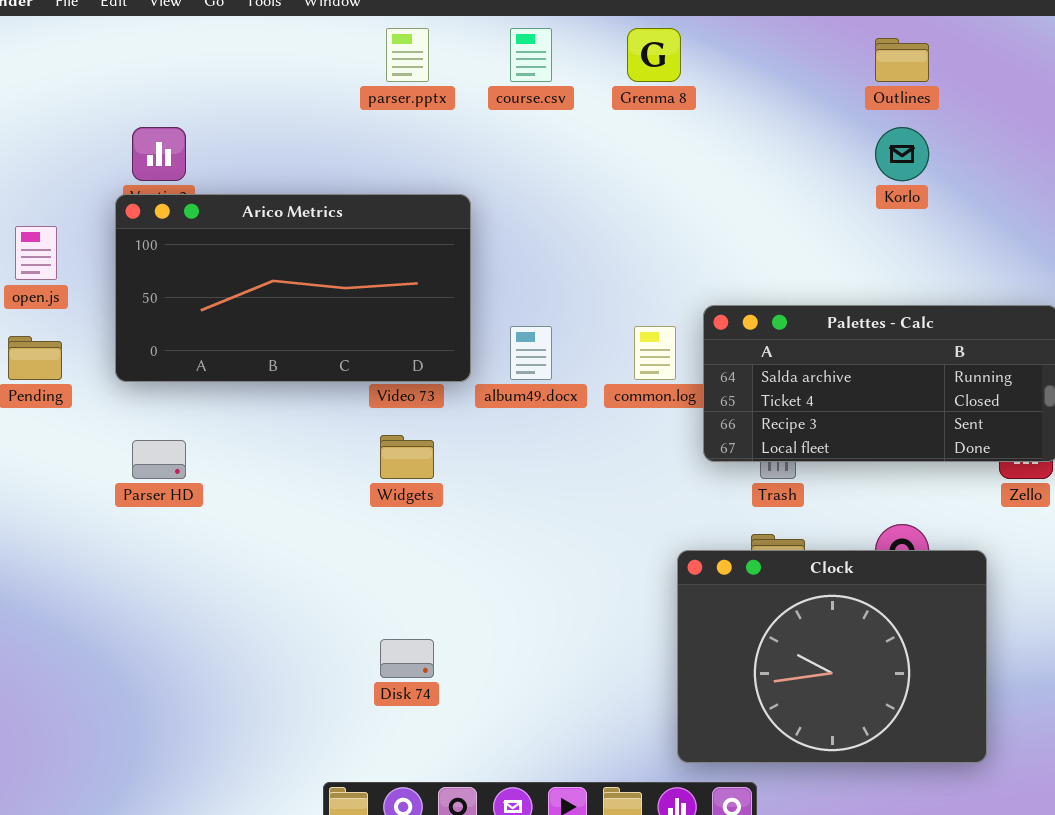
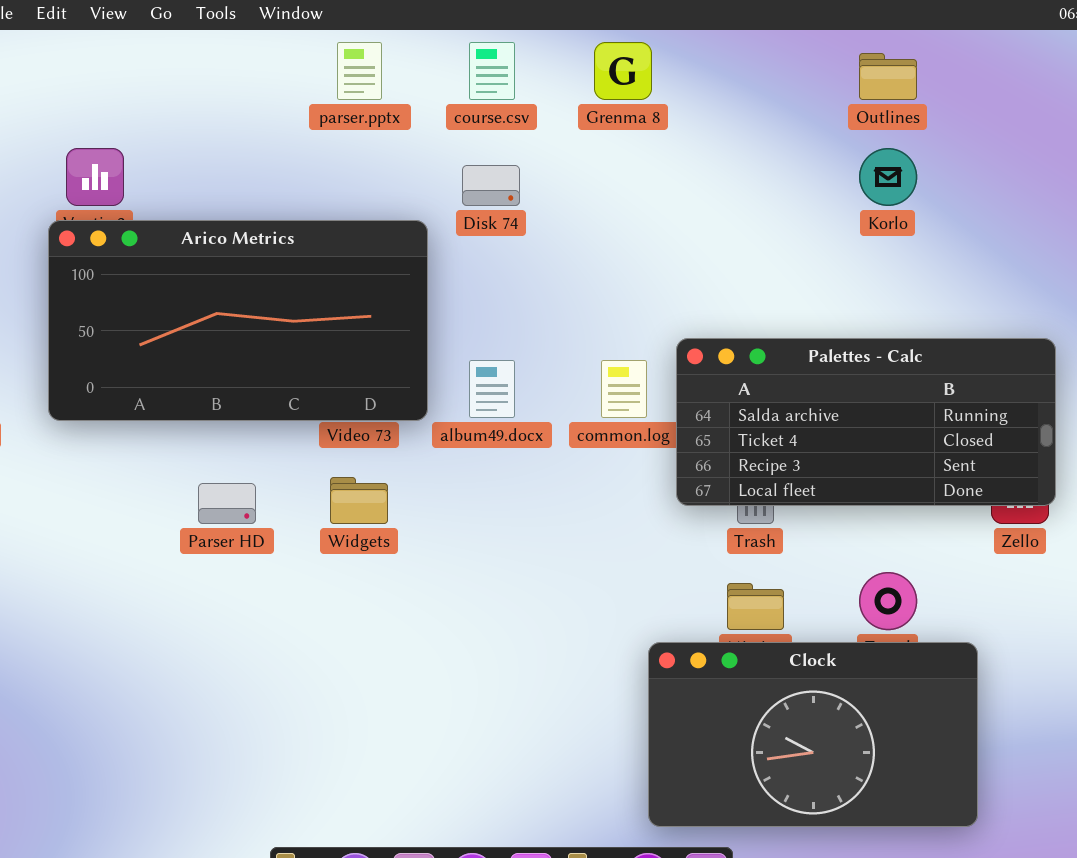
Parser HD: [132,440,186,479] -> [198,483,256,524], moved
Clock: [677,550,987,763] -> [648,642,978,827], resized
Disk 74: [380,639,434,678] -> [462,165,520,206], moved

